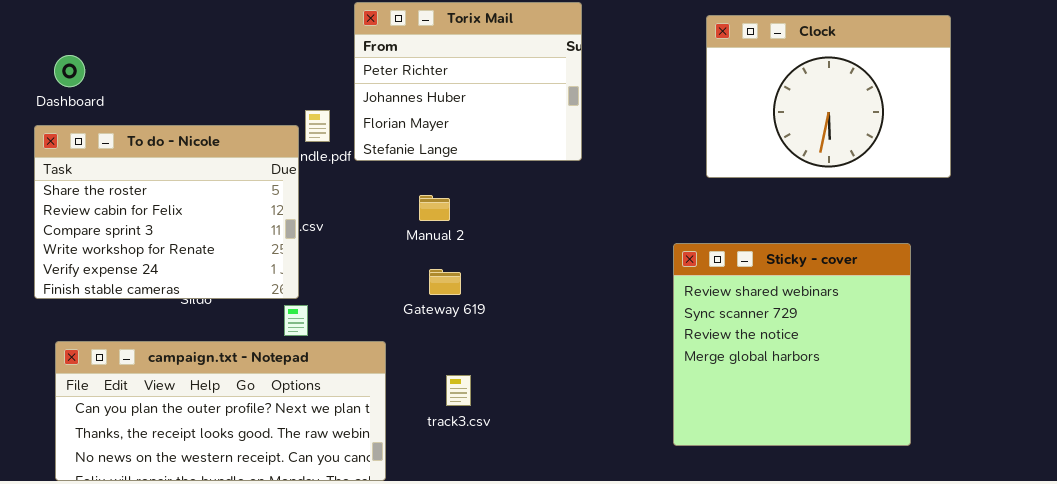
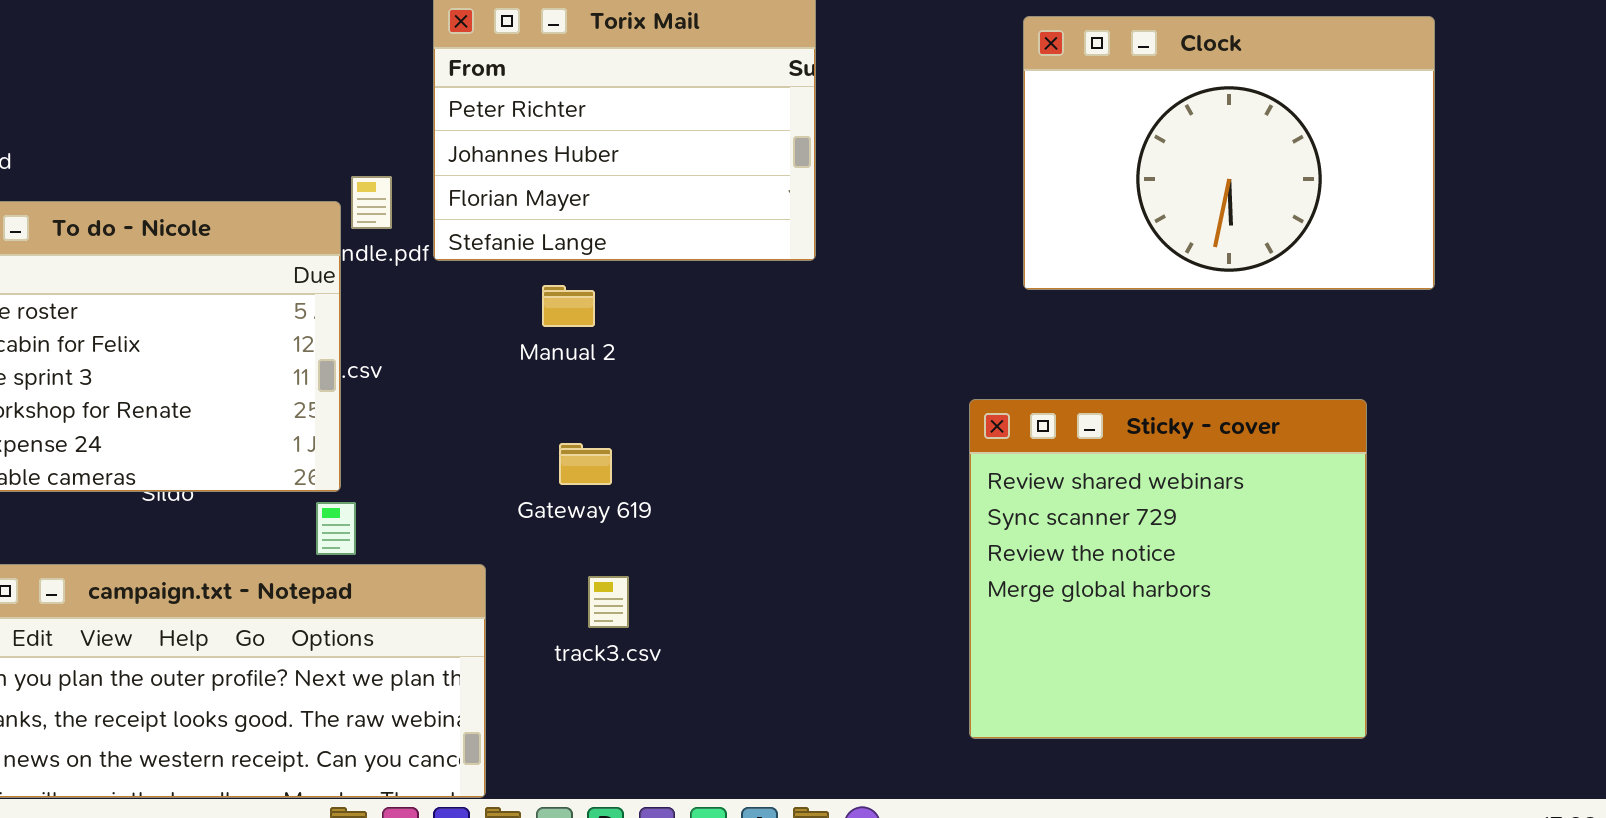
Manual 2: [419,195,450,221] -> [542,285,595,327], moved
track3.csv: [446,375,471,406] -> [588,576,629,628], moved

